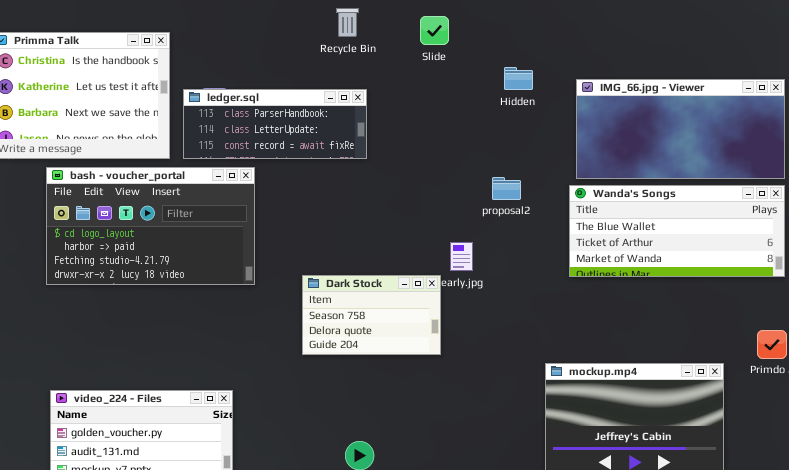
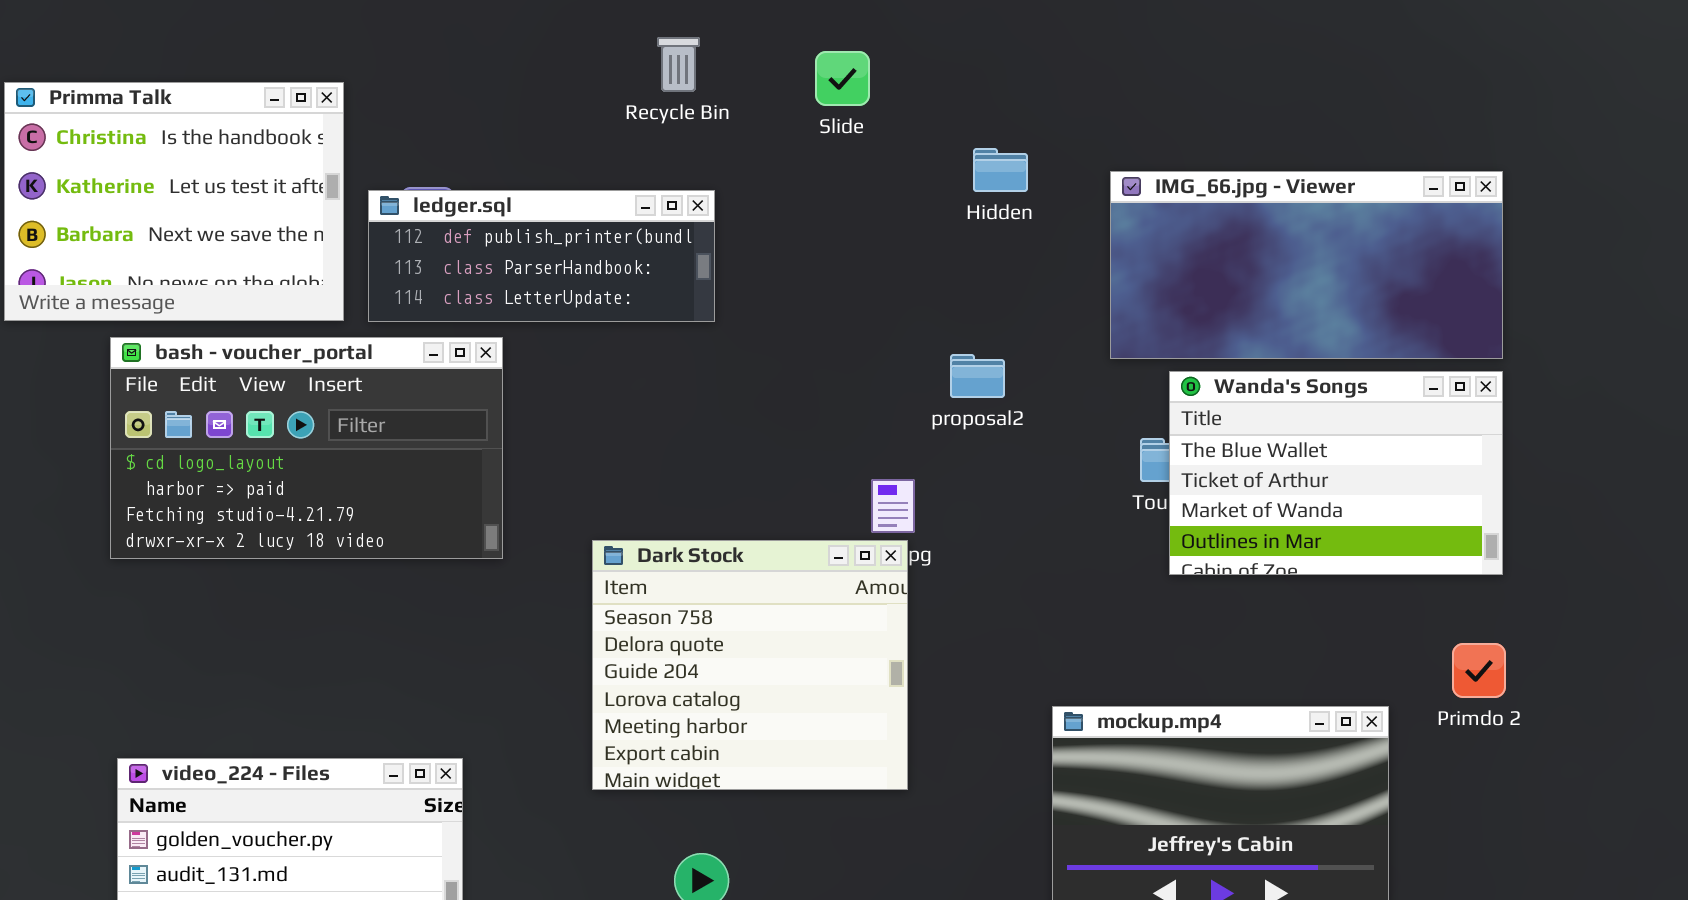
ledger.sql: [183,89,367,159] -> [368,190,715,322], scrolled up 1 row
Wanda's Songs: [569,185,785,277] -> [1169,371,1503,575], resized
Dark Stock: [302,275,441,355] -> [592,540,908,790], resized

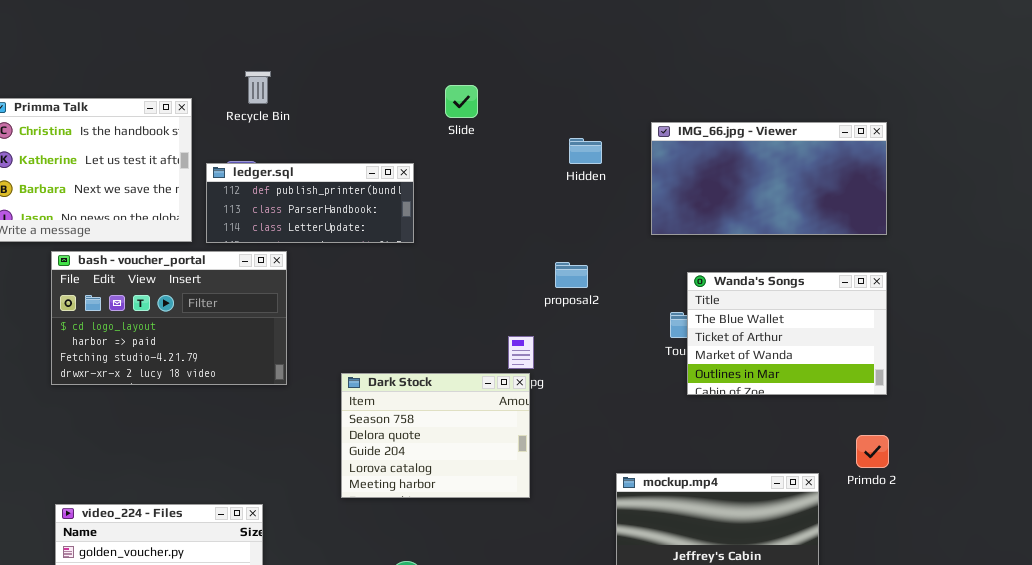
Recycle Bin: [657,37,700,92] -> [245,71,271,104], moved
Slide: [815,51,870,106] -> [445,85,478,118], moved
IMG_66.jpg - Viewer: [1110,171,1503,359] -> [651,122,887,235], moved
Dark Stock: [592,540,908,790] -> [341,373,530,498], resized

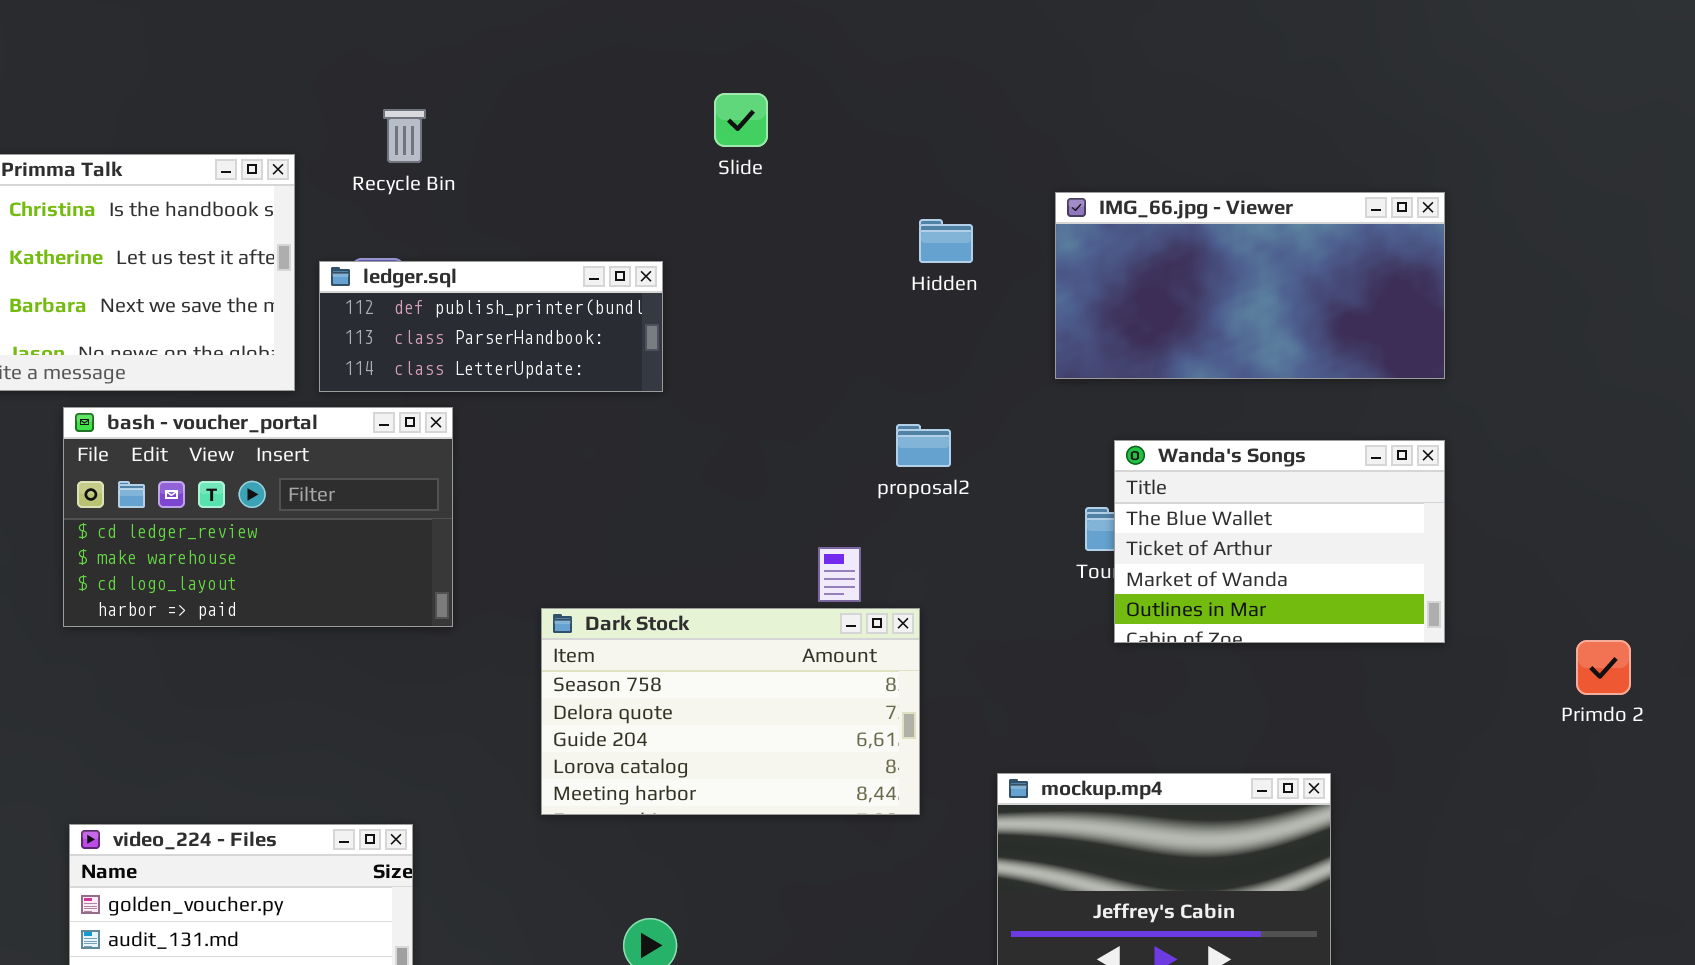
Slide: [445,85,478,118] -> [714,93,768,147], moved
bash - voucher_portal: [51,251,287,385] -> [63,407,453,627], scrolled up 2 rows
Dark Stock: [341,373,530,498] -> [541,608,920,815], resized
Primdo 2: [856,435,889,468] -> [1576,640,1631,695], moved

